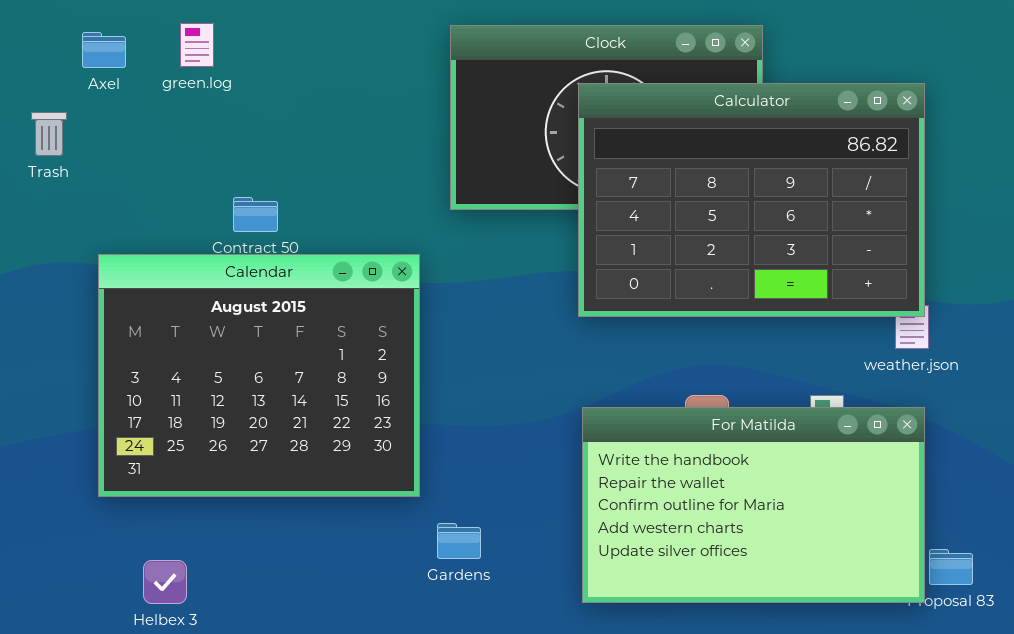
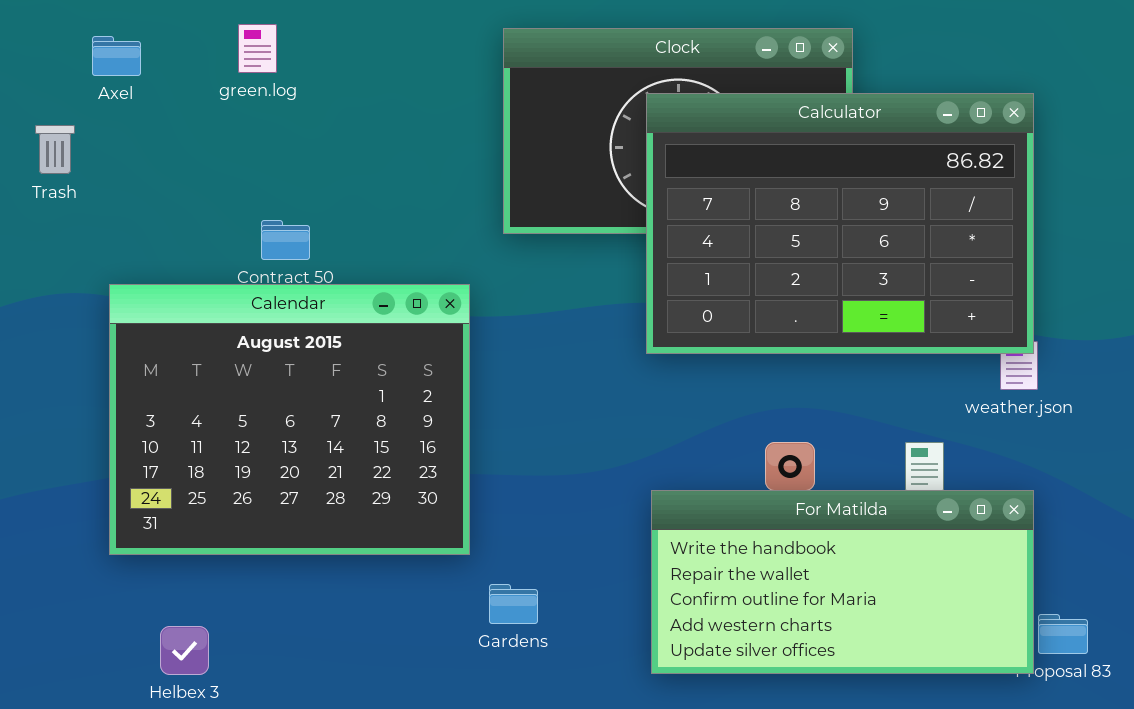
green.log: [180,23,214,67] -> [238,24,277,73], moved
For Matilda: [582,407,925,603] -> [651,490,1034,674], resized

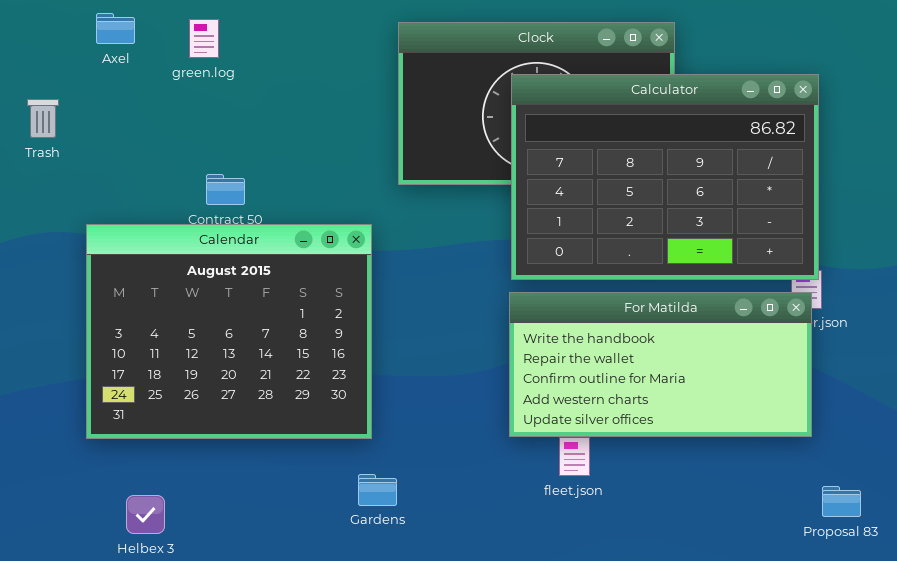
Axel: [92,36,141,76] -> [96,13,135,44], moved
For Matilda: [651,490,1034,674] -> [509,292,812,437], moved
Gardens: [489,584,538,624] -> [358,474,397,506], moved

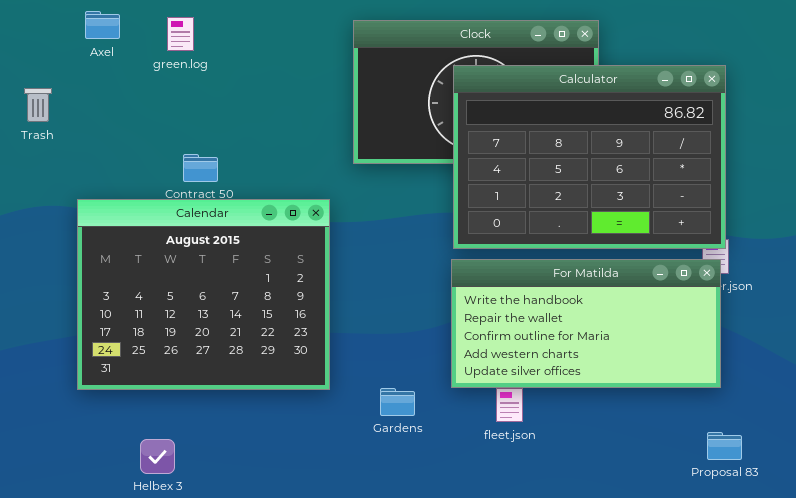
Gardens: [358,474,397,506] -> [380,388,415,416], moved
Proposal 83: [822,486,861,517] -> [707,432,742,460], moved
Helbex 3: [126,495,165,534] -> [140,439,175,474], moved

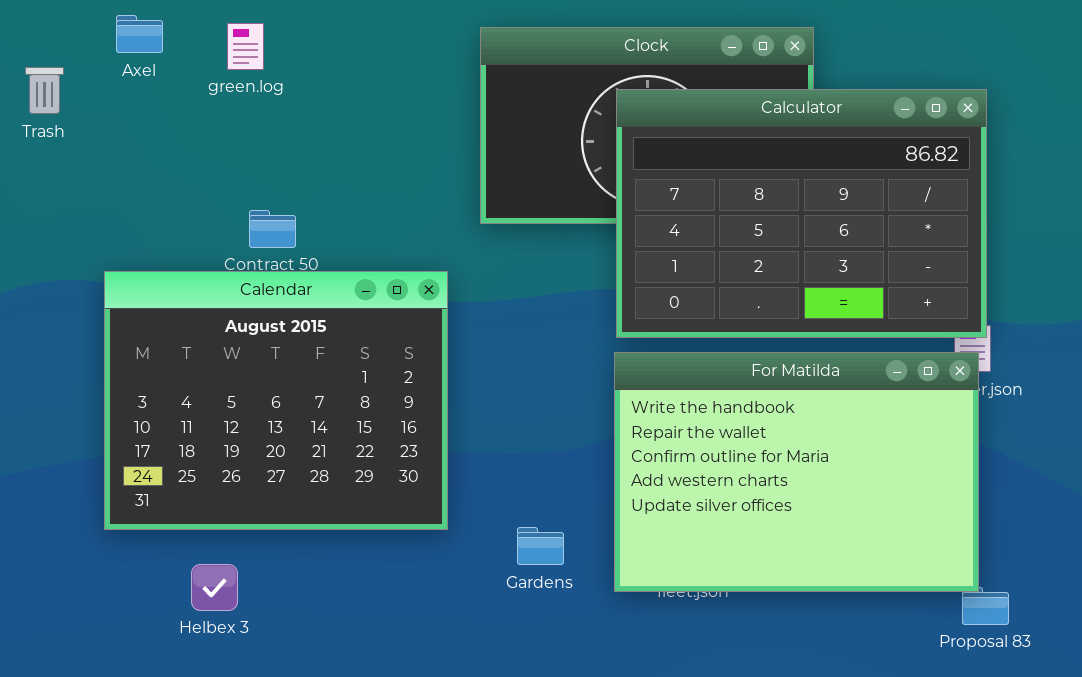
Trash: [24,88,52,122] -> [25,67,64,114], moved
For Matilda: [451,259,721,388] -> [614,352,979,592], resized
Helbex 3: [140,439,175,474] -> [191,564,238,611], moved

